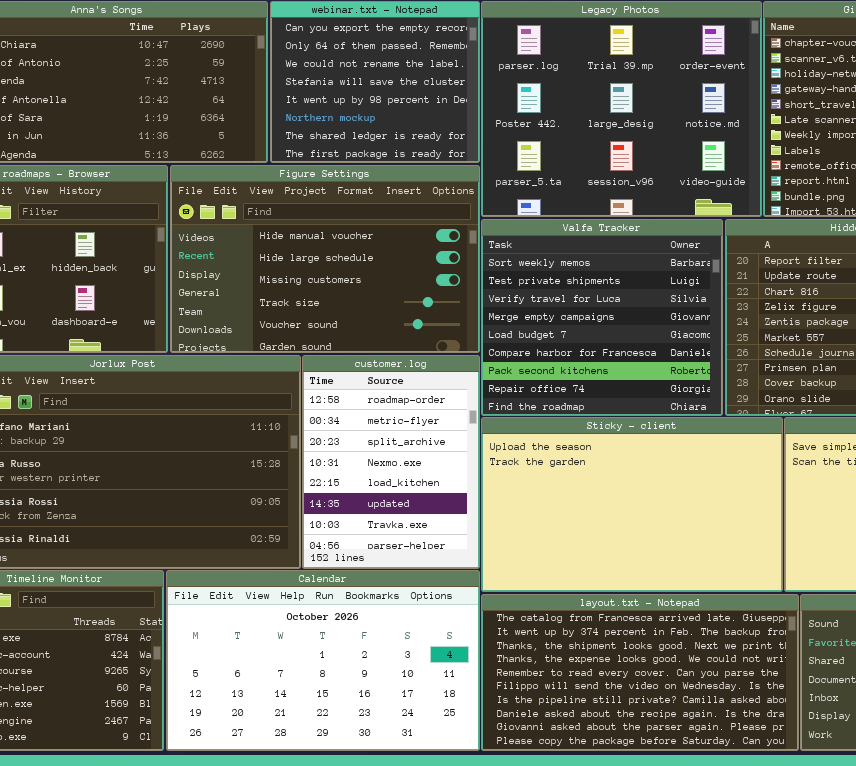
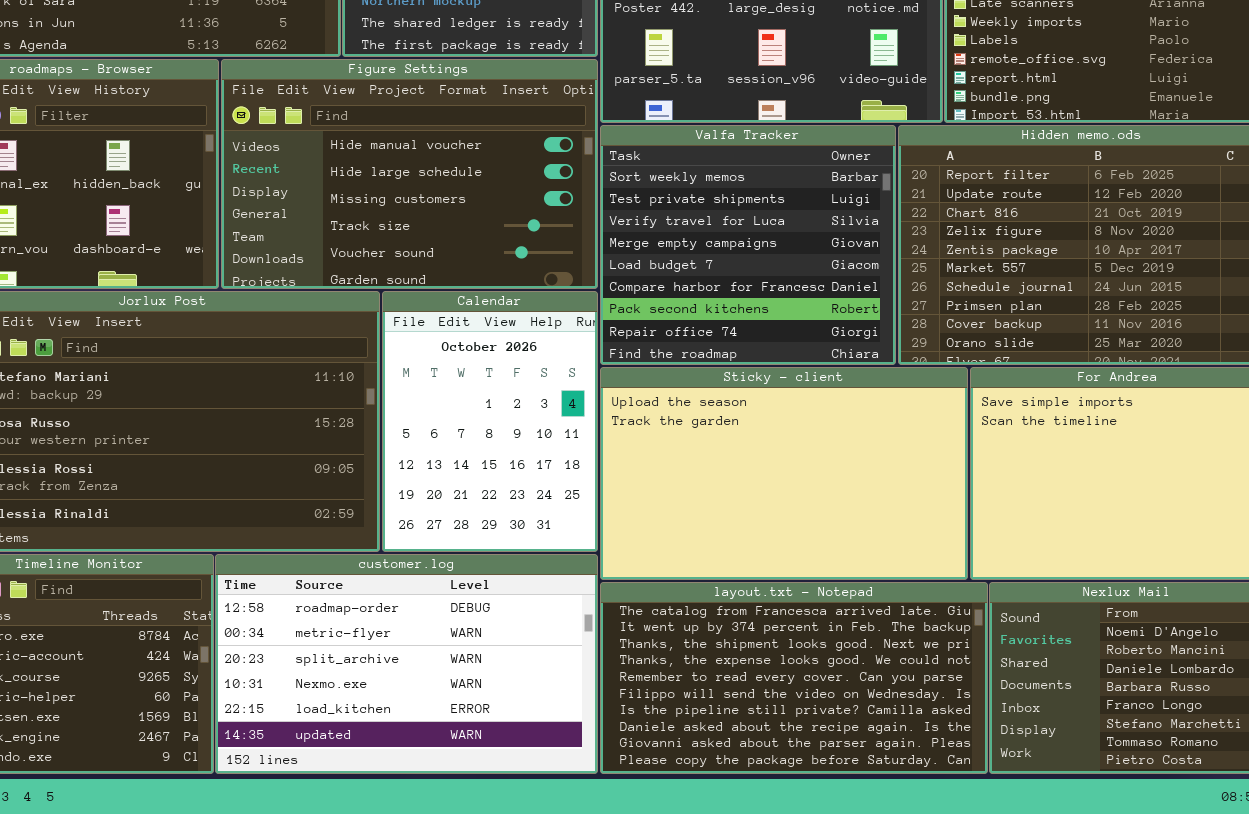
customer.log: [302,355,480,569] -> [215,554,598,774], moved, resized
Calendar: [166,570,480,751] -> [382,291,598,552], moved, resized

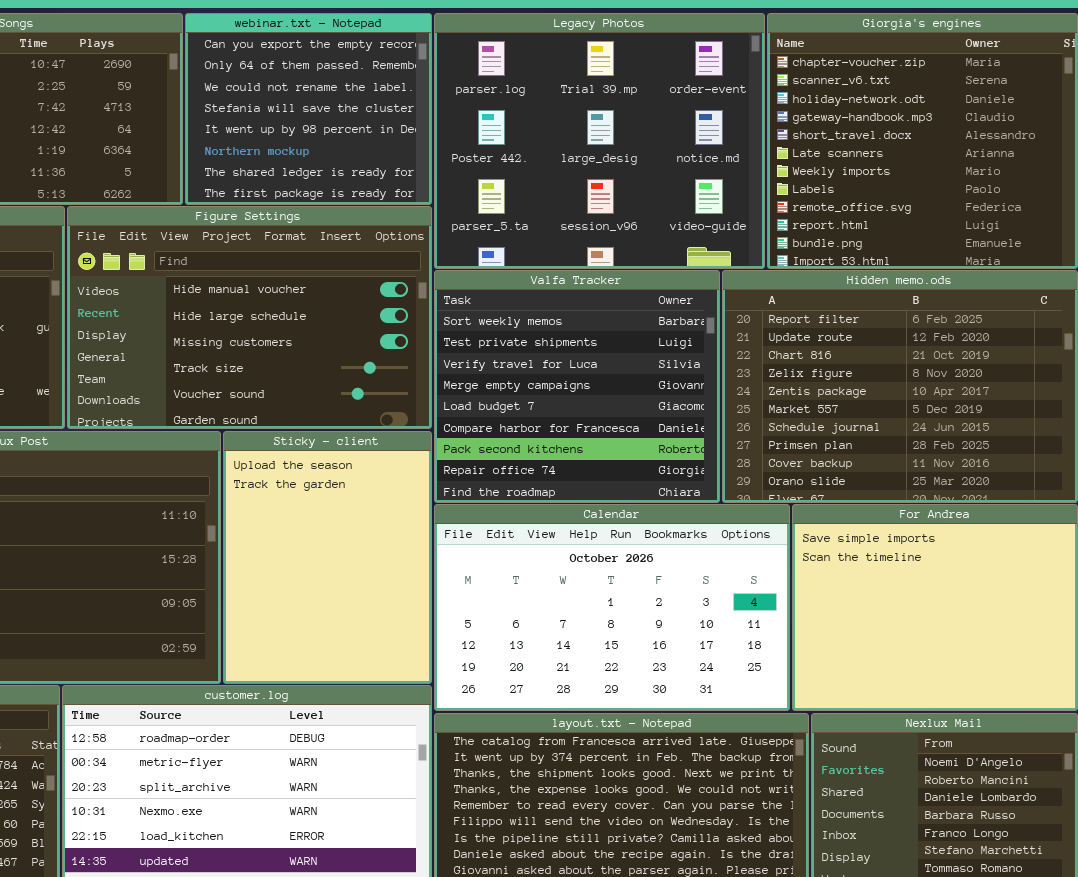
Calendar: [382,291,598,552] -> [434,504,790,711], moved, resized
Sticky - client: [600,367,968,580] -> [223,431,432,684], moved, resized

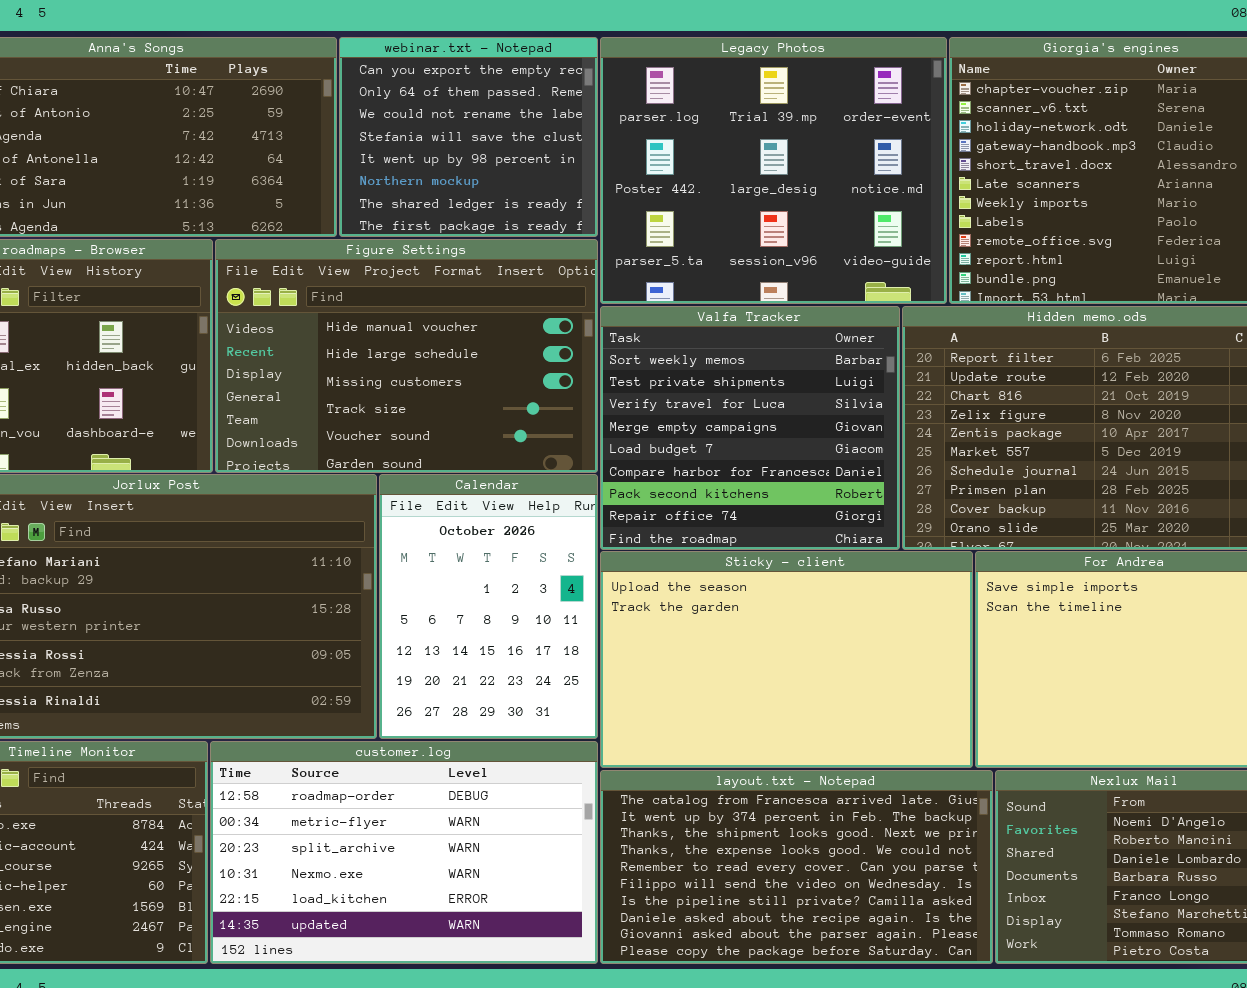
Sticky - client: [223,431,432,684] -> [600,551,973,768], moved, resized
Calendar: [434,504,790,711] -> [379,474,598,739], moved, resized

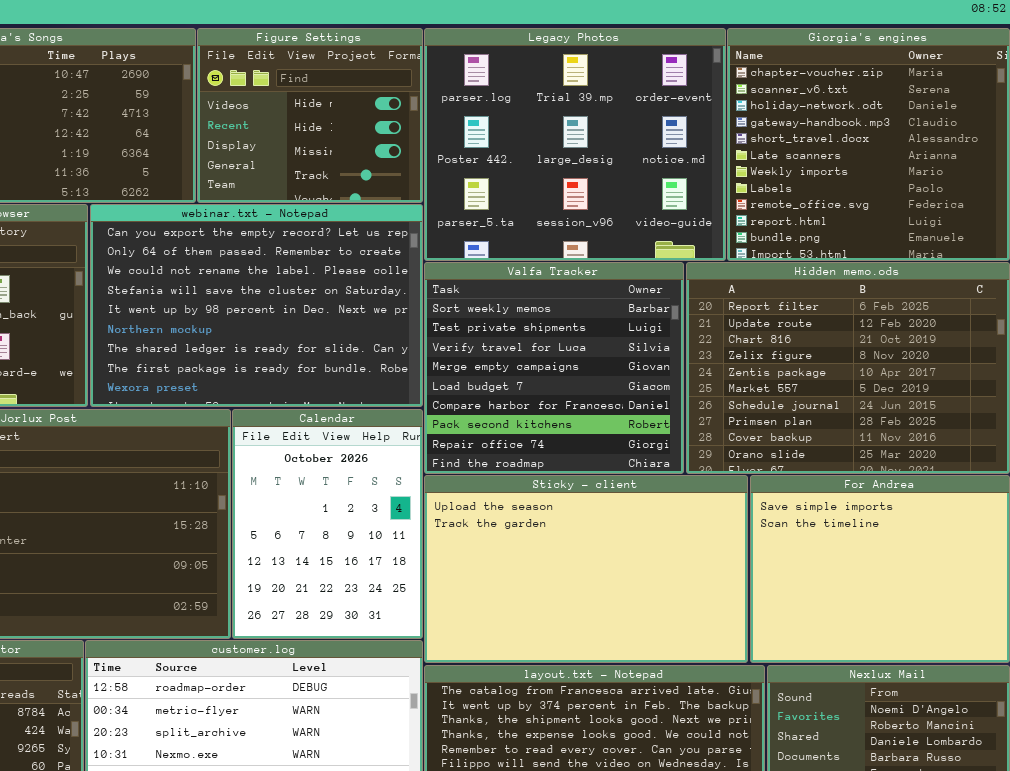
webinar.txt - Notepad: [339,37,598,237] -> [90,204,423,407], moved, resized
Figure Settings: [215,239,598,473] -> [197,28,423,203], moved, resized

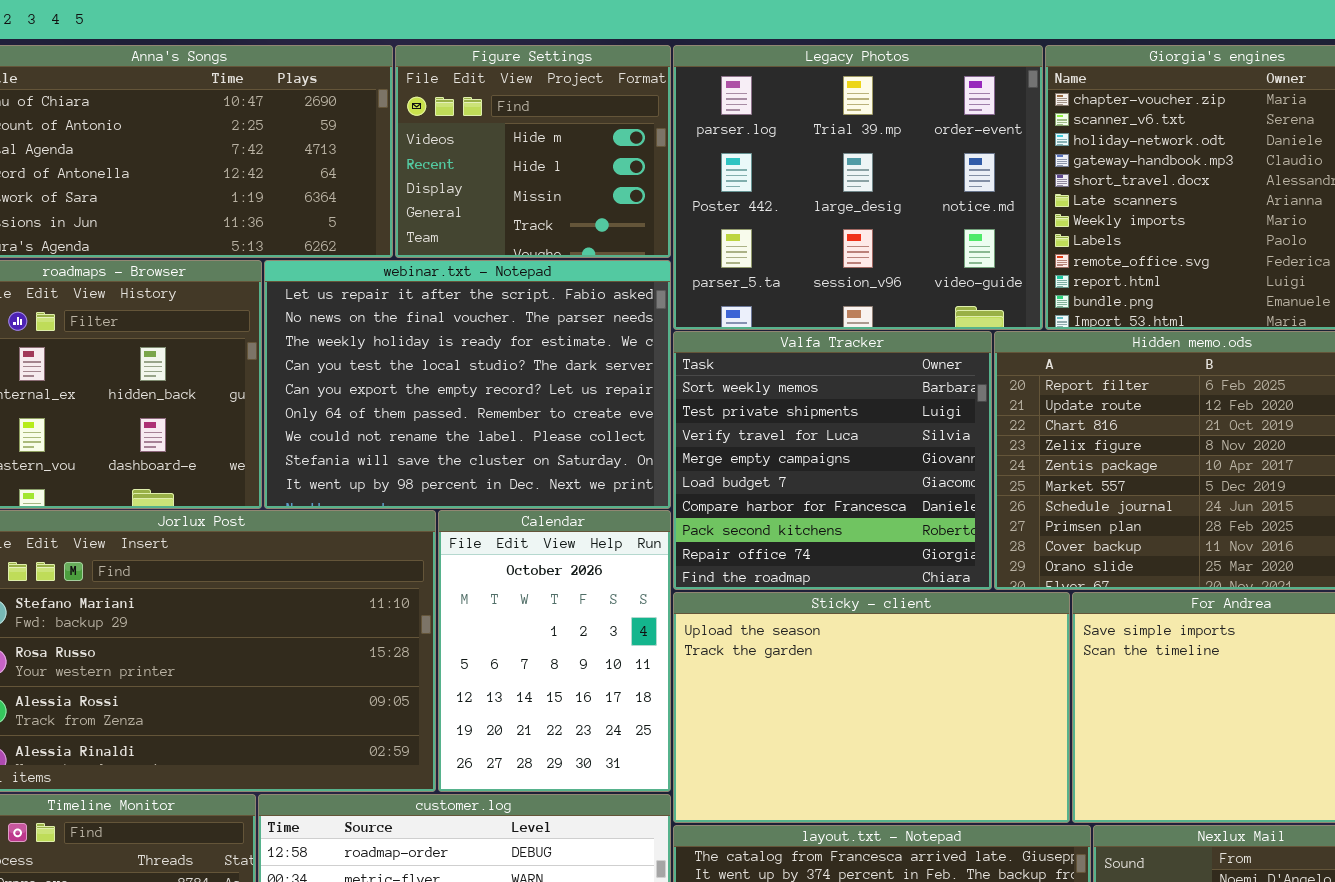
webinar.txt - Notepad: [90,204,423,407] -> [264,260,671,509], scrolled up 4 rows

